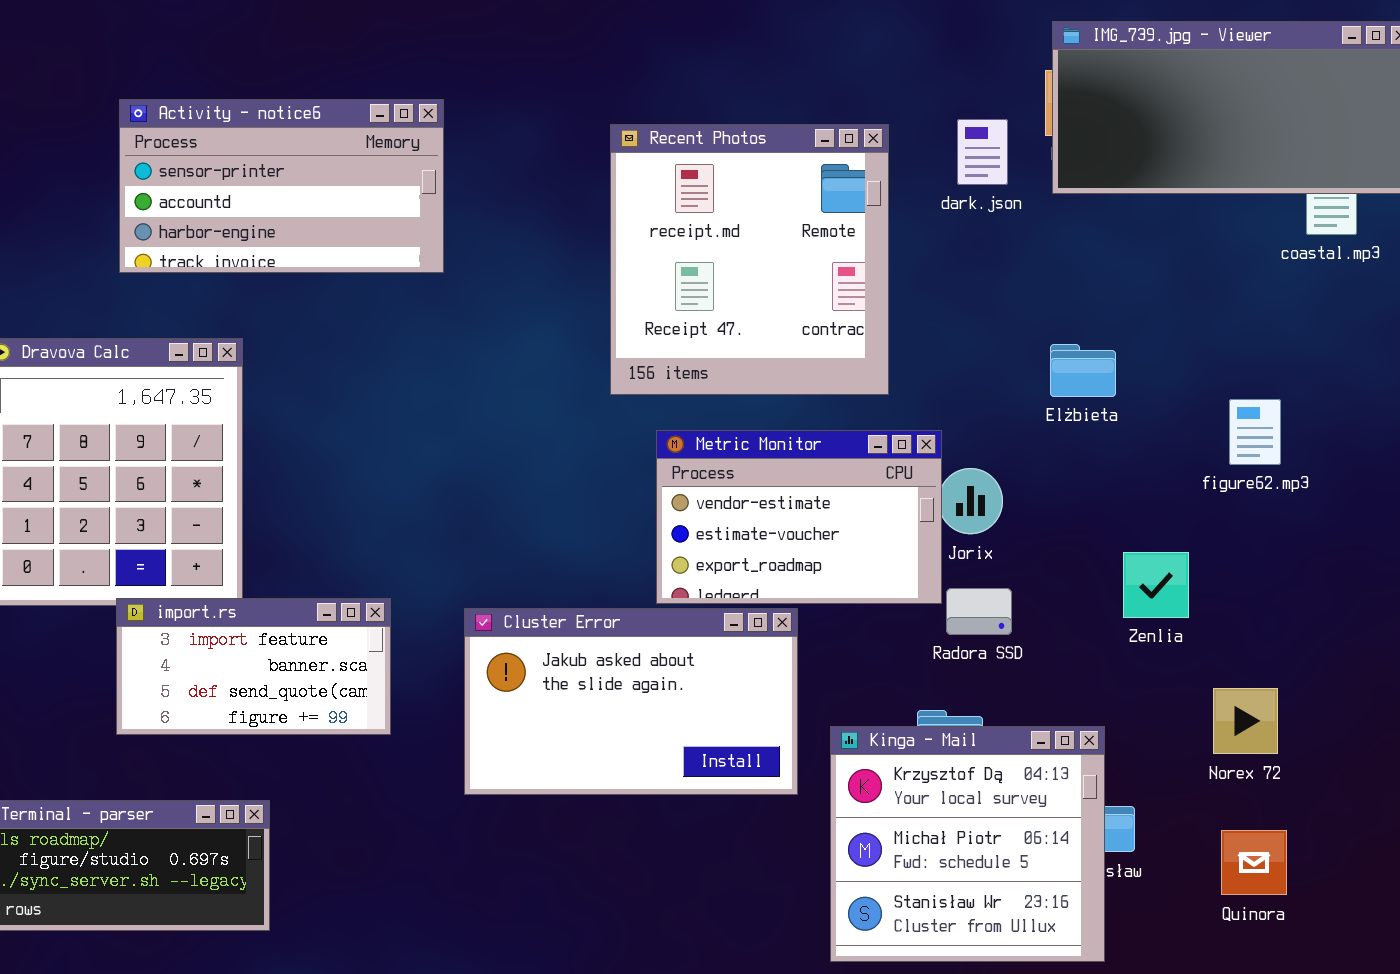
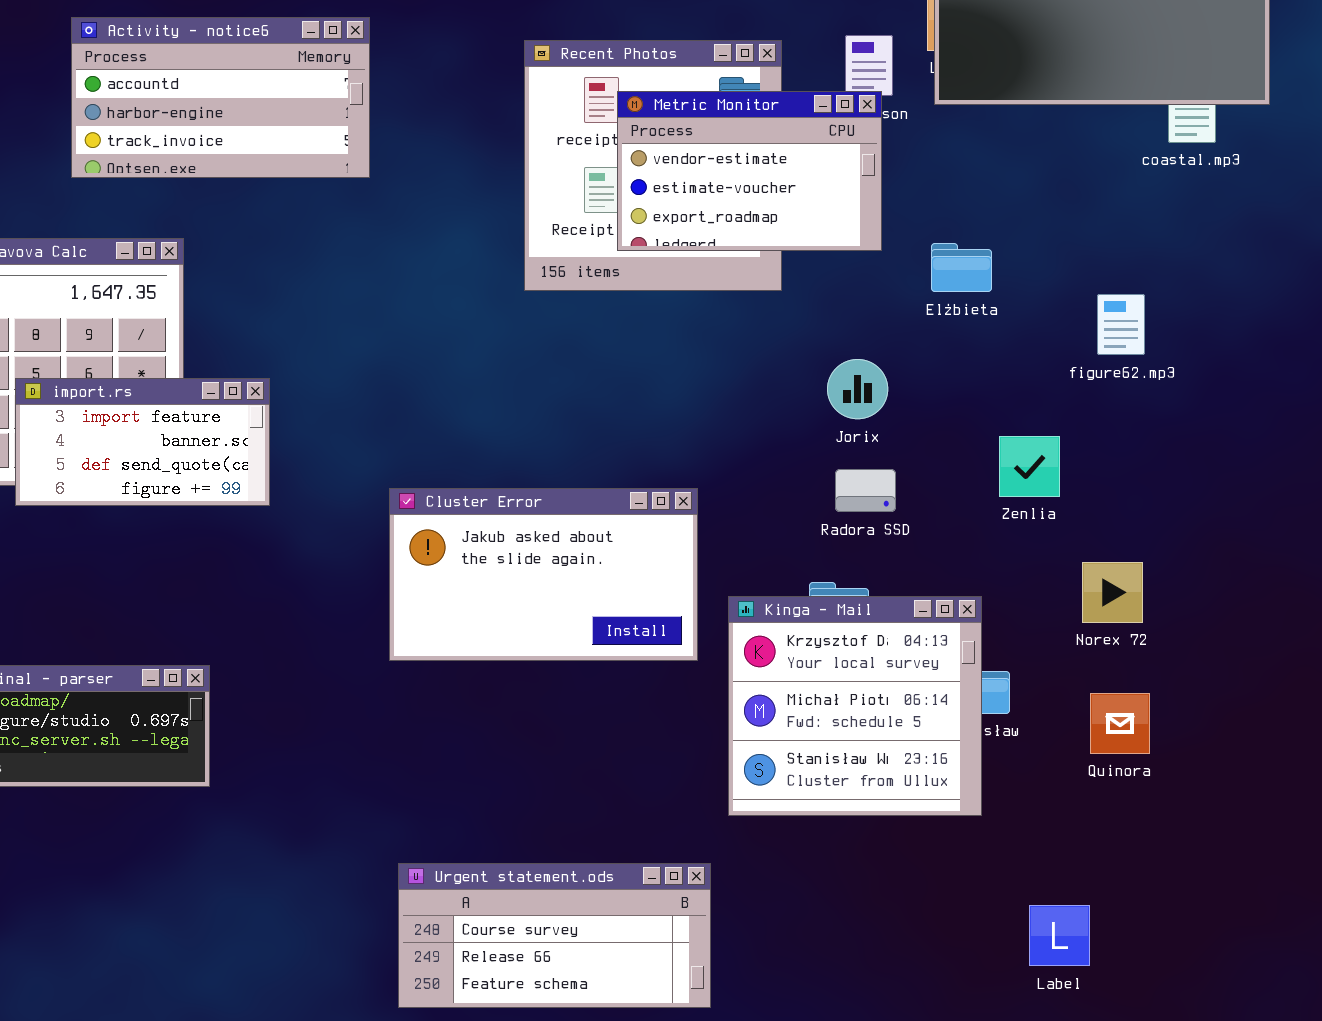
Activity - notice6: [119,99,444,273] -> [71,17,370,178], scrolled down 1 row
Metric Monitor: [656,430,942,604] -> [617,91,882,251], moved
import.rs: [116,598,391,735] -> [15,378,270,506], moved

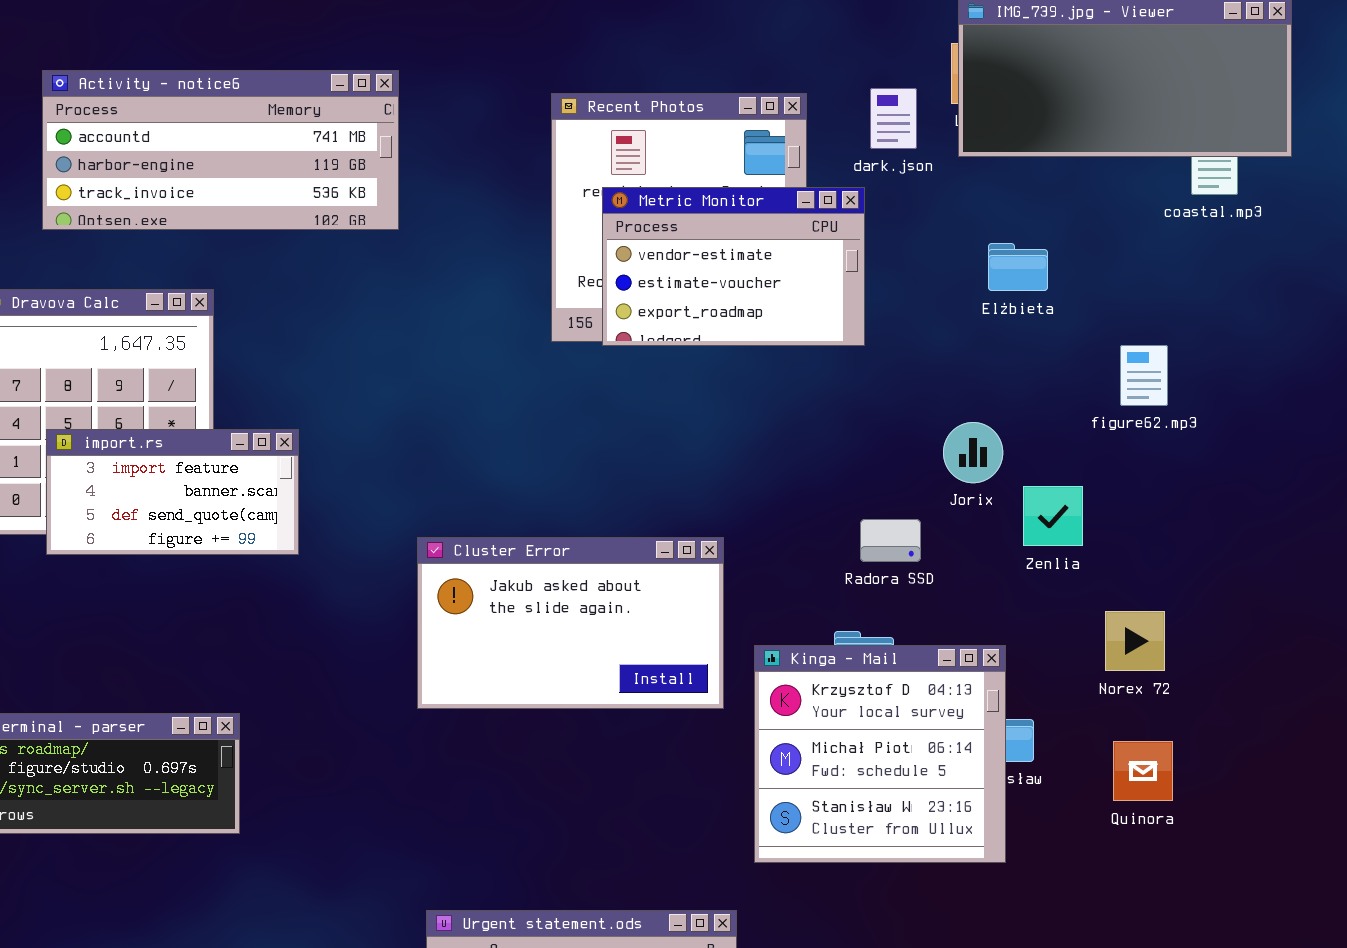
Activity - notice6: [71,17,370,178] -> [42,70,399,230], resized
Metric Monitor: [617,91,882,251] -> [602,187,865,346], moved
Elżbieta: [931,243,992,292] -> [988,243,1048,291], moved
Jorix: [827,359,888,419] -> [943,422,1003,483], moved

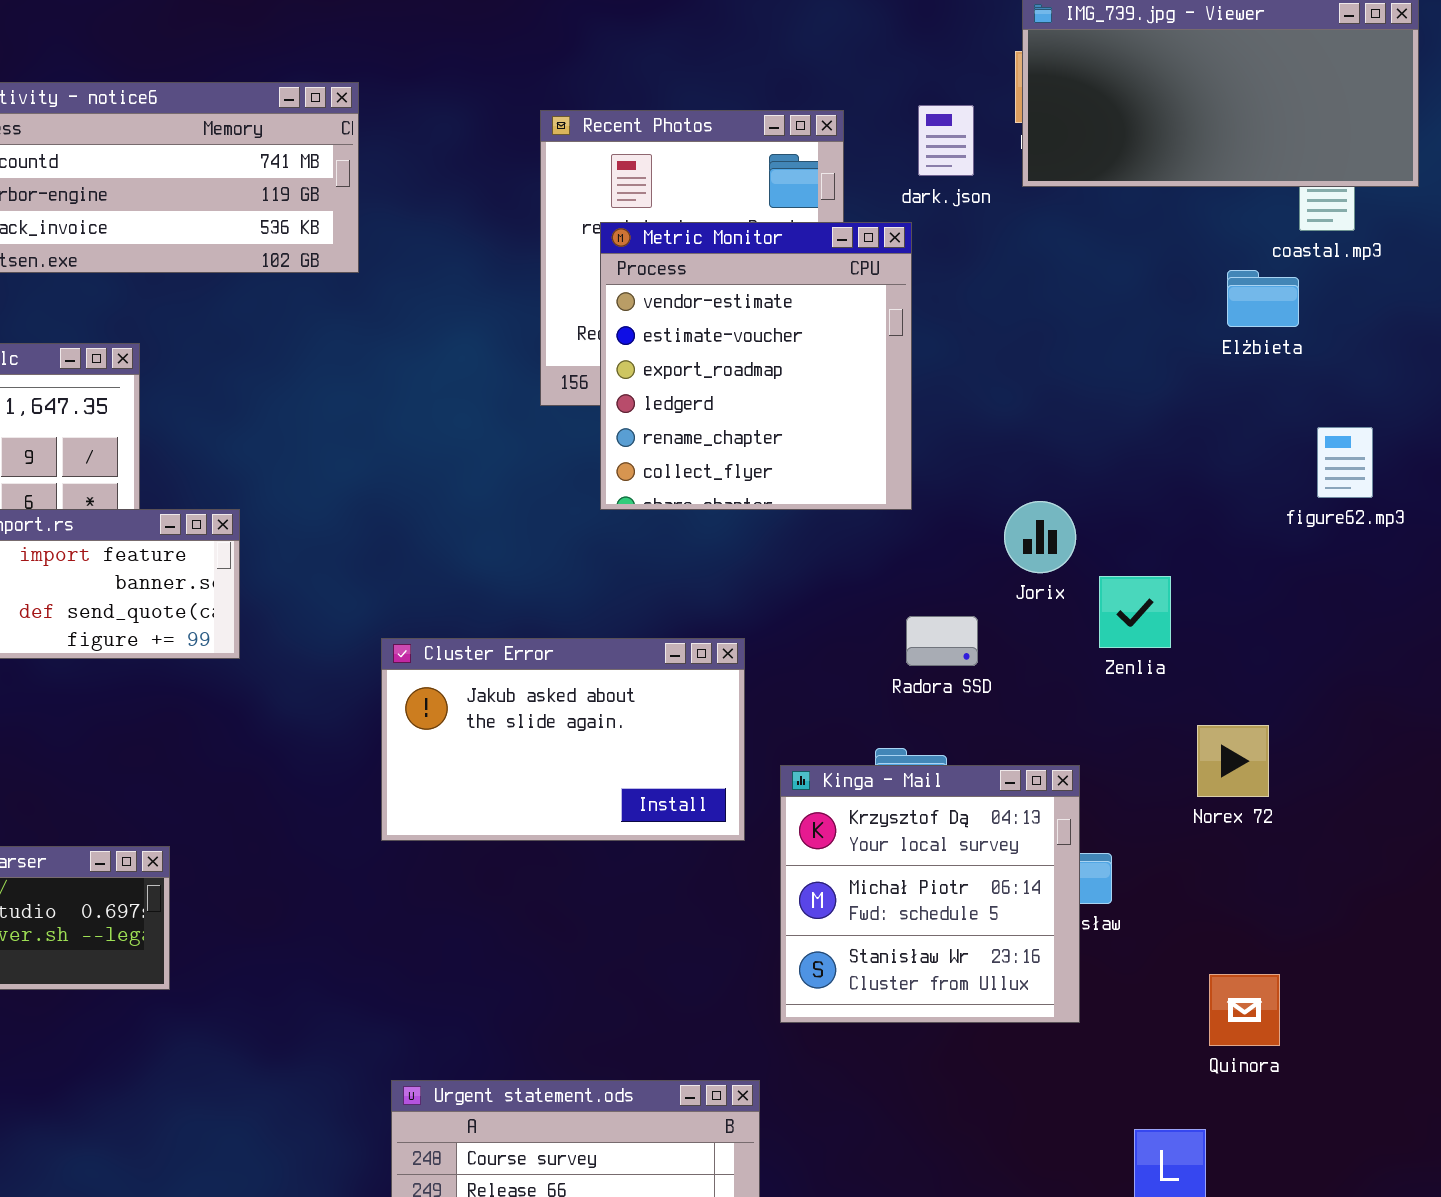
Metric Monitor: [602,187,865,346] -> [600,222,912,510], resized
Elżbieta: [988,243,1048,291] -> [1227,270,1299,327], moved
figure62.mp3: [1120,345,1168,406] -> [1317,427,1373,498], moved
Quinora: [1113,741,1173,801] -> [1209,974,1280,1046], moved

